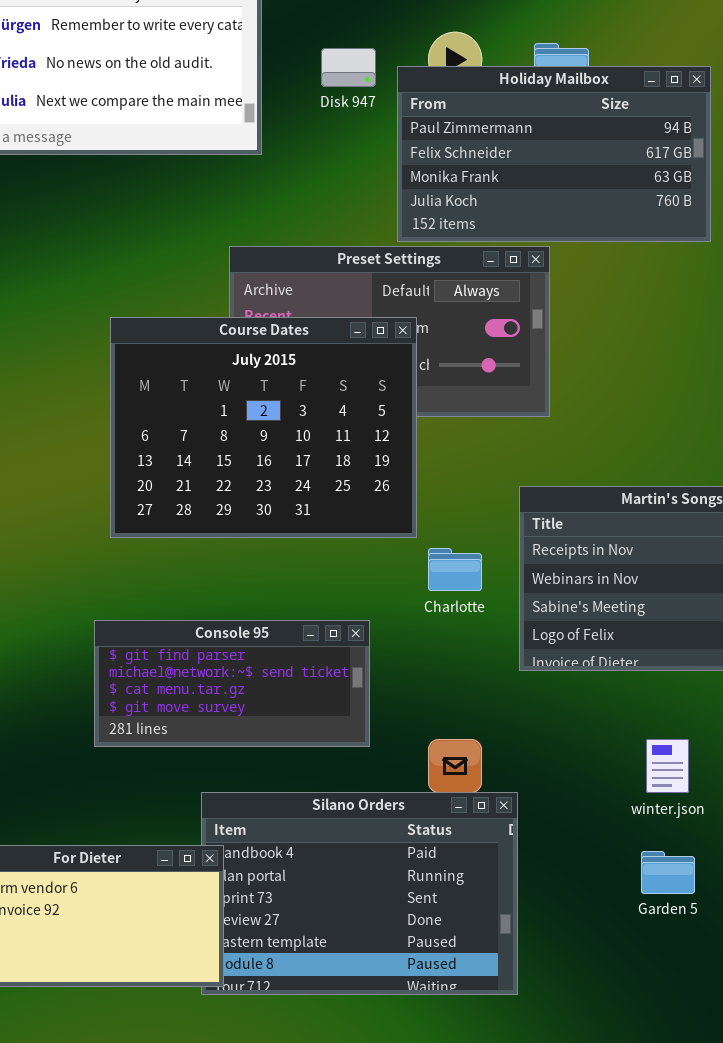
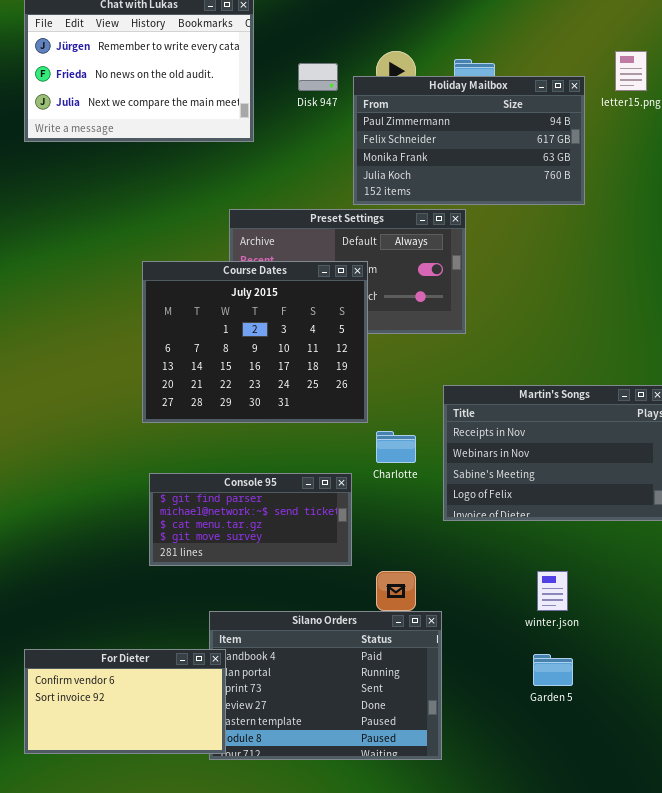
Console 95: [94,620,370,747] -> [149,473,352,566], moved

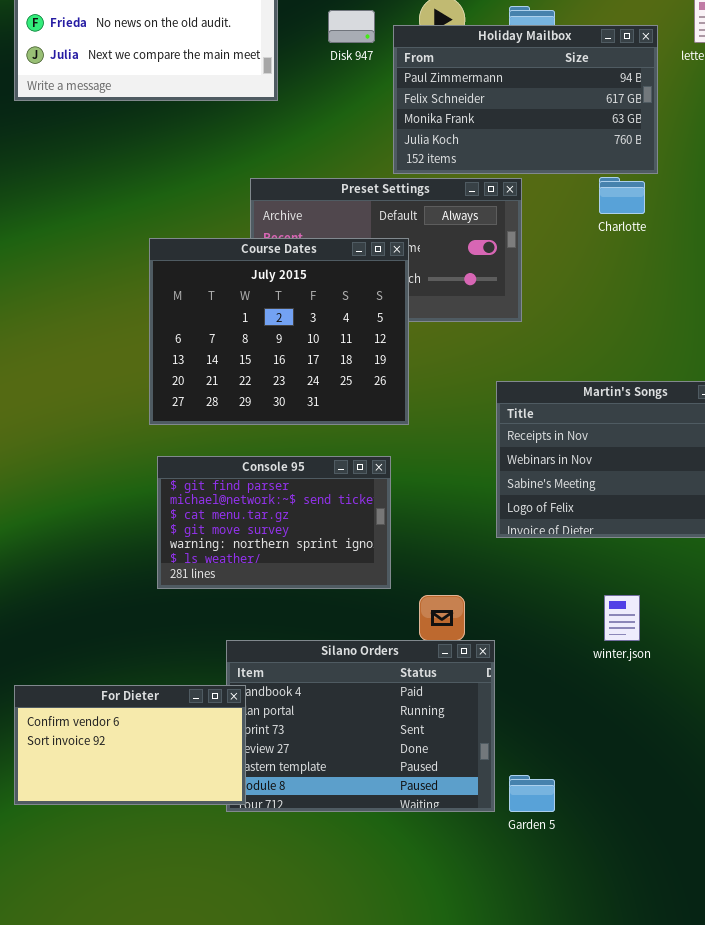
Charlotte: [376,431,416,463] -> [599,177,645,214], moved
Console 95: [149,473,352,566] -> [157,456,391,589], resized
Garden 5: [533,654,573,686] -> [509,775,555,812], moved

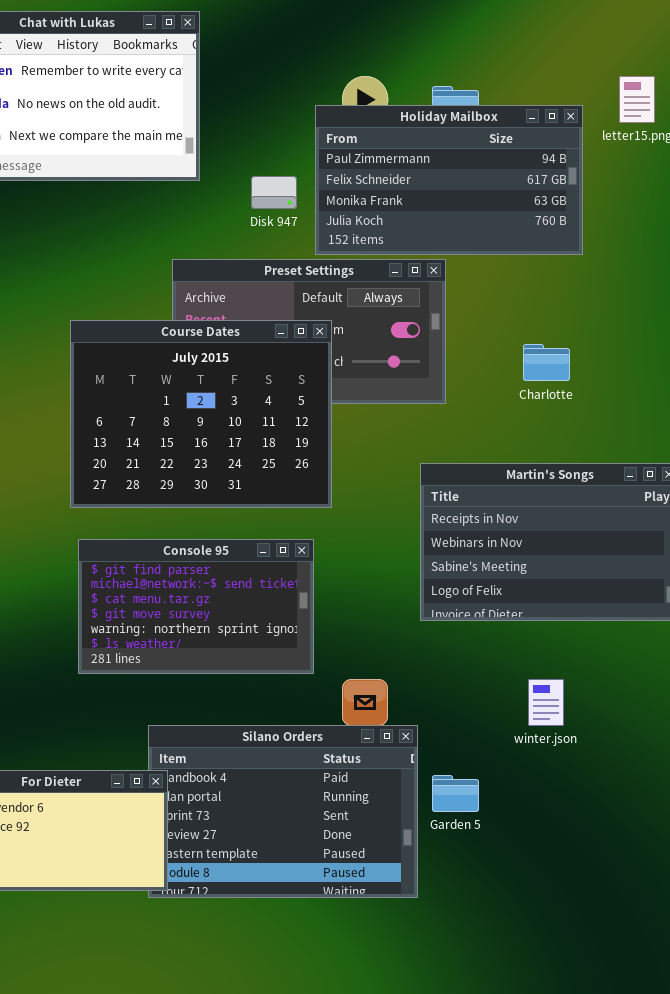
Disk 947: [328,10,375,43] -> [251,176,297,209], moved
Charlotte: [599,177,645,214] -> [523,344,570,381], moved
Garden 5: [509,775,555,812] -> [432,775,479,812], moved

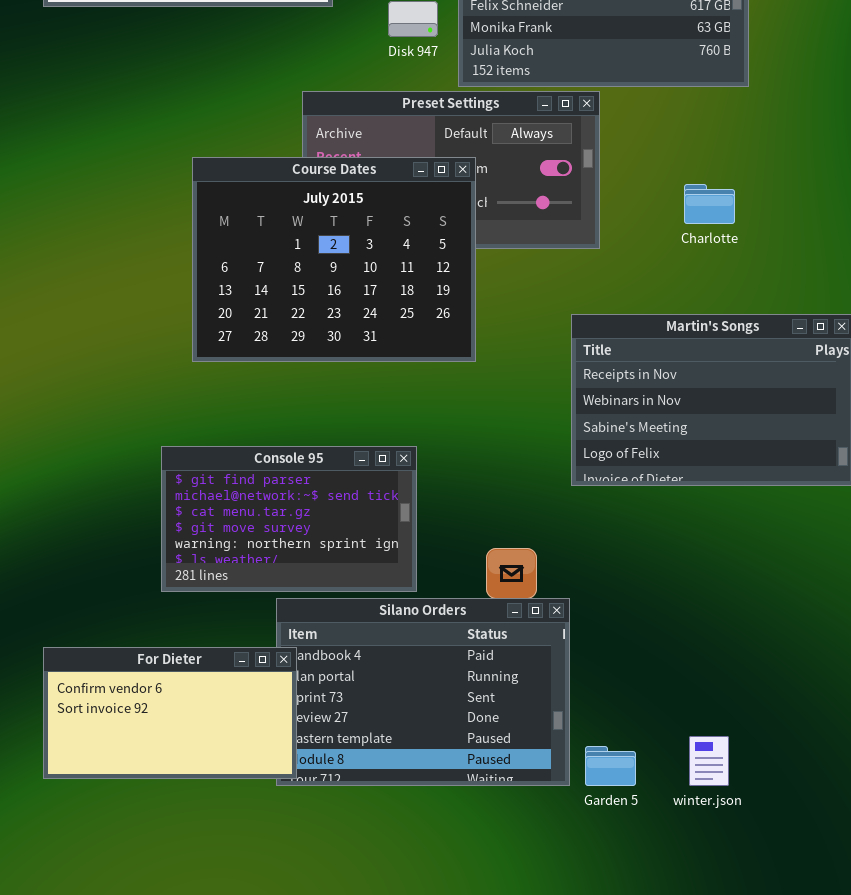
Console 95: [78,539,314,674] -> [161,446,417,592], moved
winter.json: [528,679,564,726] -> [689,736,729,786], moved
Garden 5: [432,775,479,812] -> [585,746,636,786], moved

